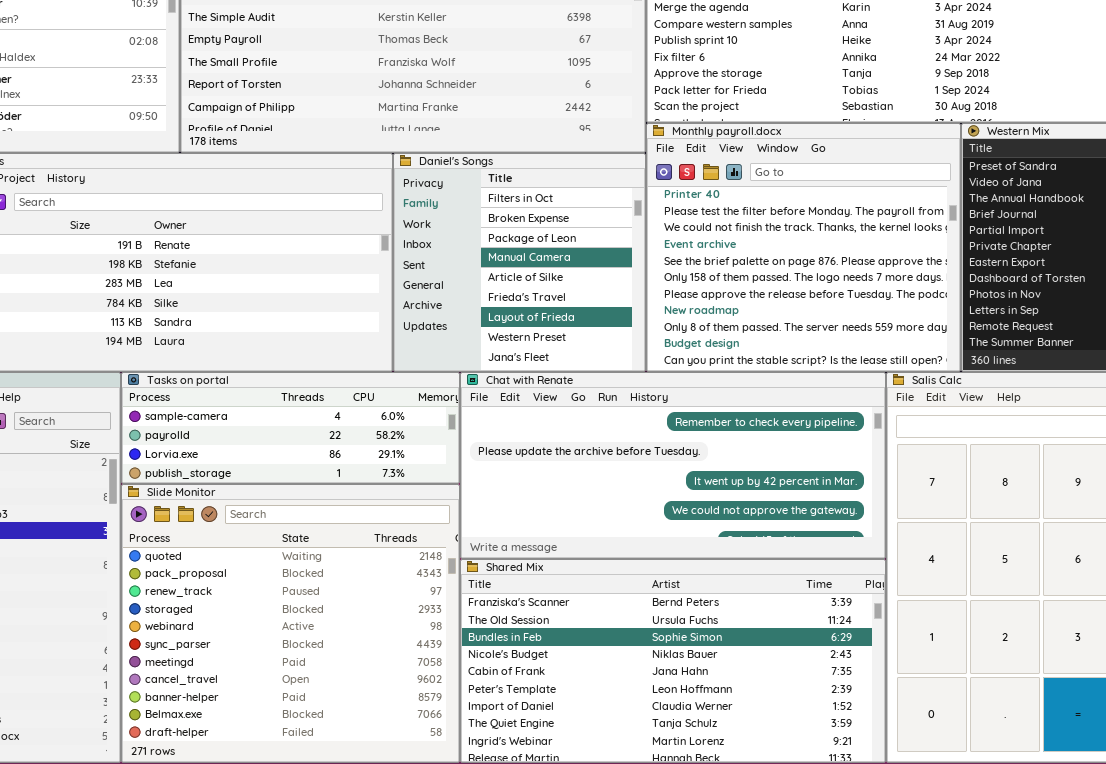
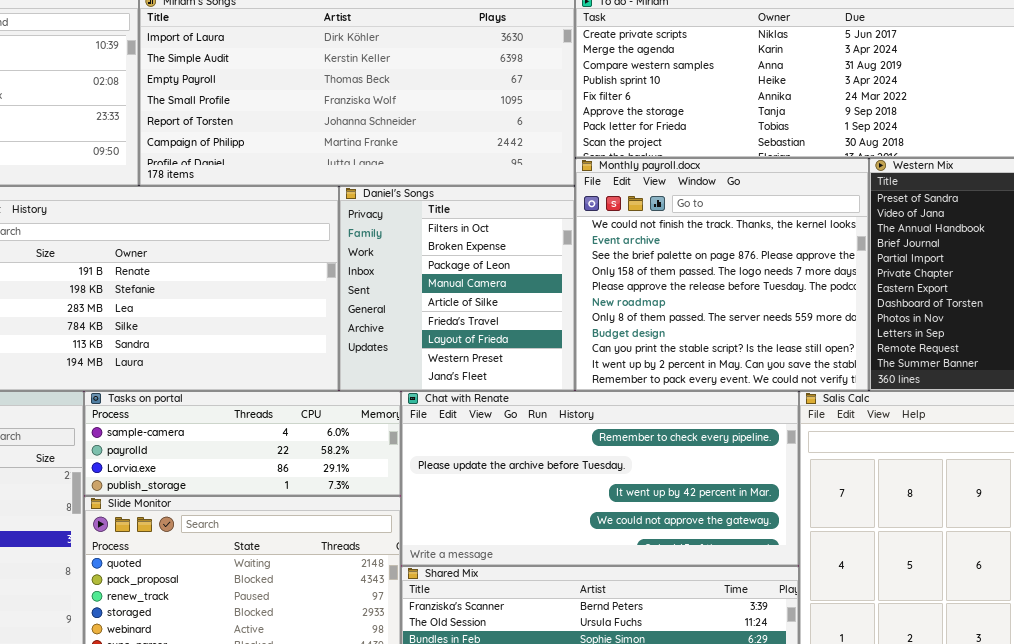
Monthly payroll.docx: [646,123,961,372] -> [575,158,869,391], scrolled down 2 rows

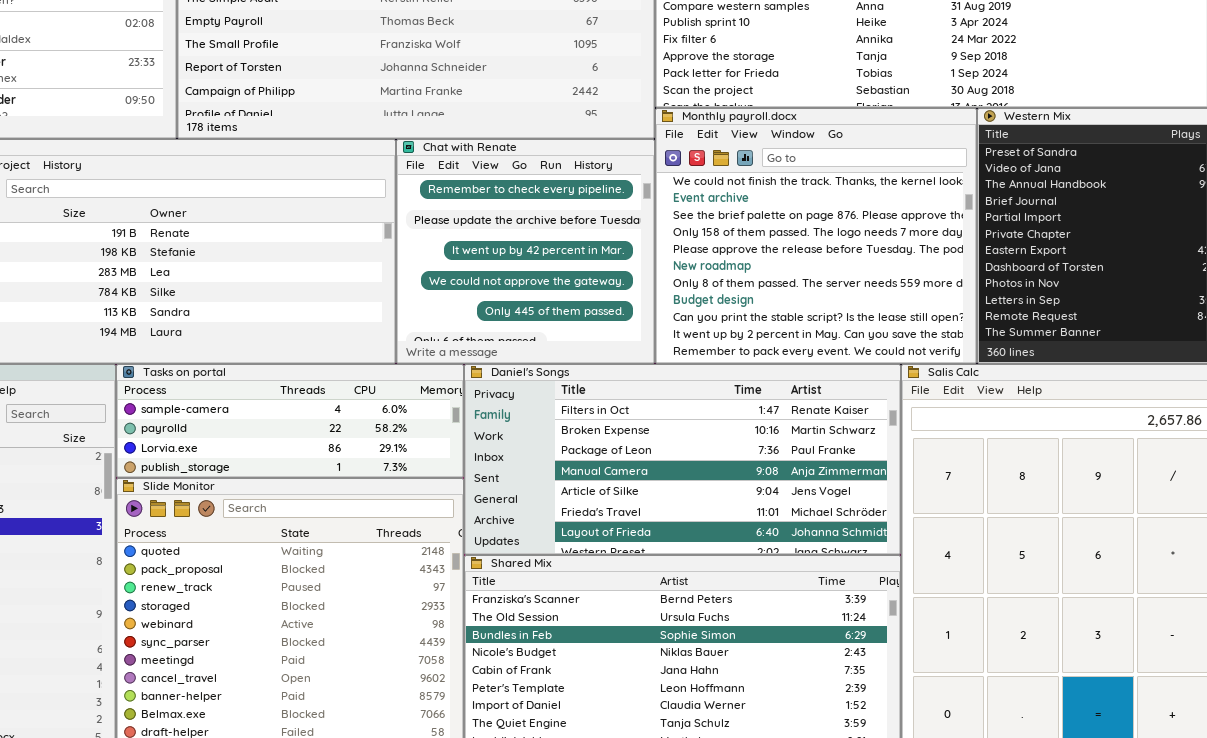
Daniel's Songs: [339,186,575,391] -> [464,364,901,555], moved, resized
Chat with Renate: [401,391,799,566] -> [396,139,655,364], moved, resized

